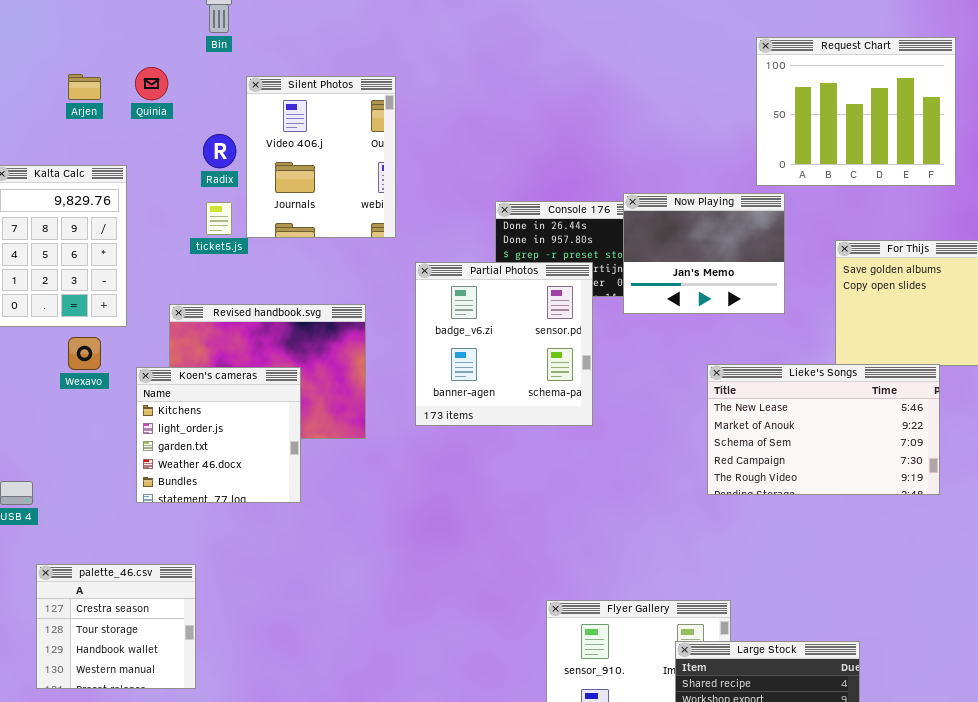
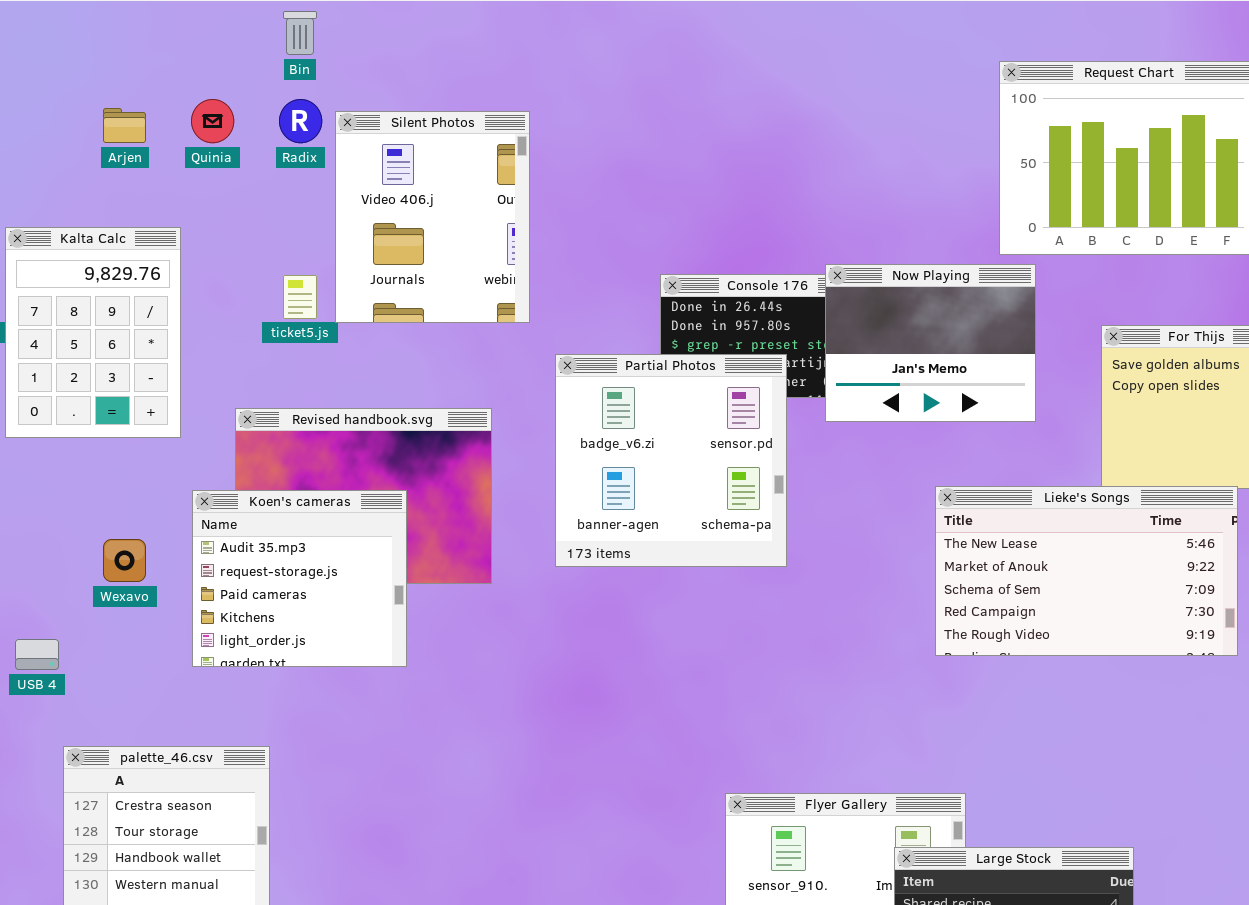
Radix: [203,134,236,168] -> [279,99,322,143], moved
Wexavo: [68,337,101,370] -> [103,539,146,582], moved
Koen's cameras: [136,367,301,503] -> [192,490,407,667], scrolled up 3 rows

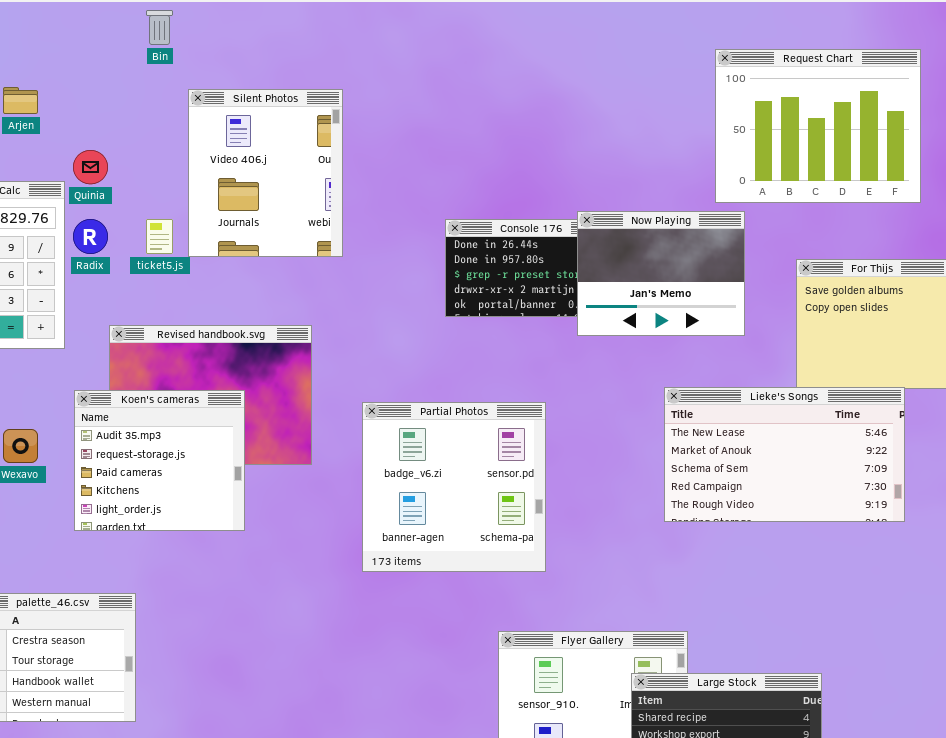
Quinia: [191,99,234,143] -> [73,150,108,184], moved
Radix: [279,99,322,143] -> [73,219,108,254], moved
Partial Photos: [555,354,787,567] -> [362,402,546,572], moved

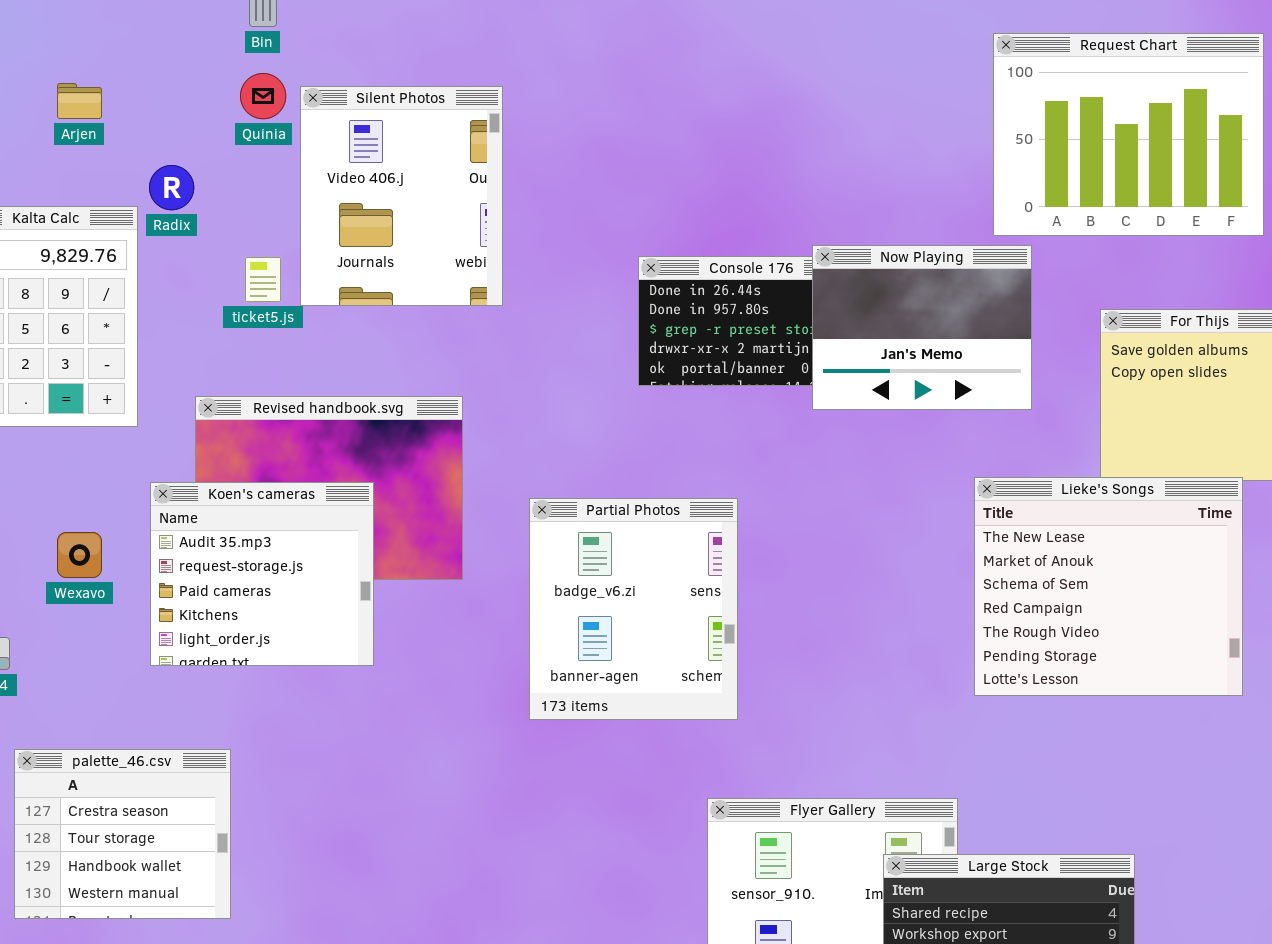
Quinia: [73,150,108,184] -> [240,73,286,119], moved
Radix: [73,219,108,254] -> [149,165,194,210], moved
Lieke's Songs: [664,387,905,522] -> [974,477,1243,696], resized
Partial Photos: [362,402,546,572] -> [529,498,738,720], resized

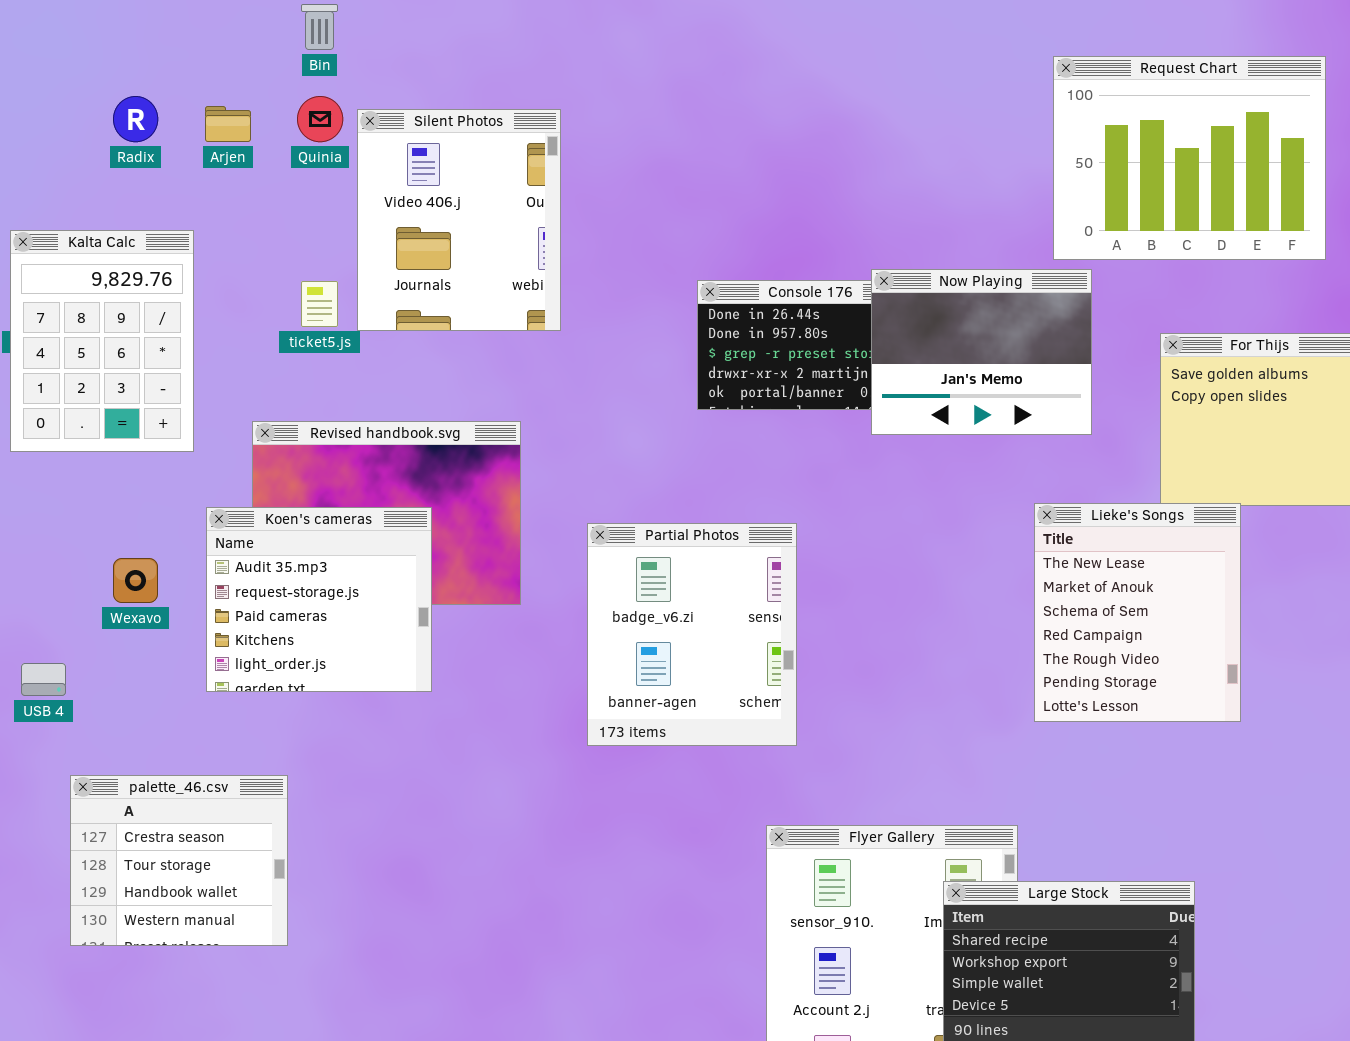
Arjen: [57,83,102,119] -> [205,106,251,142], moved
Radix: [149,165,194,210] -> [113,96,158,142], moved
Lieke's Songs: [974,477,1243,696] -> [1034,503,1241,722], resized

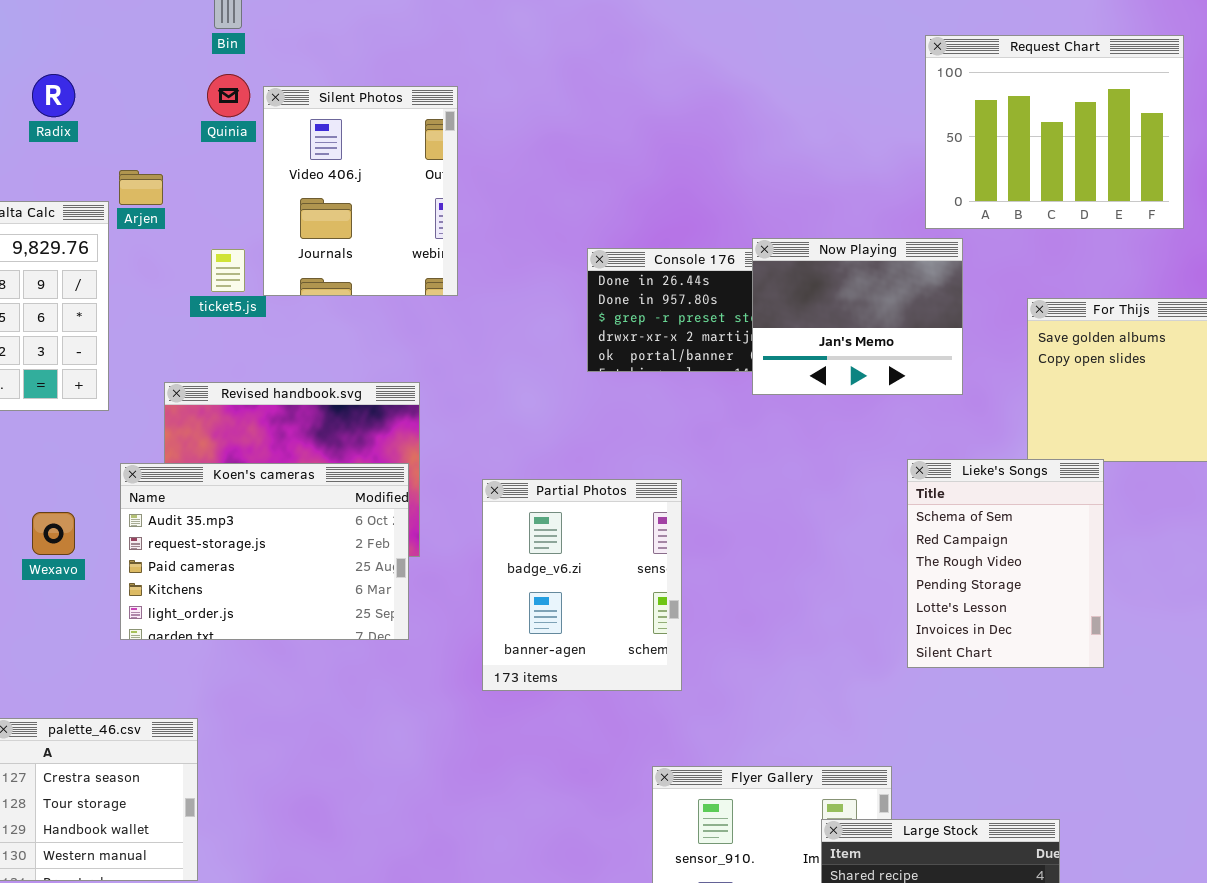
Arjen: [205,106,251,142] -> [119,170,163,205], moved
Lieke's Songs: [1034,503,1241,722] -> [907,459,1104,668], scrolled down 2 rows
Koen's cameras: [206,507,432,692] -> [120,463,409,640], resized

